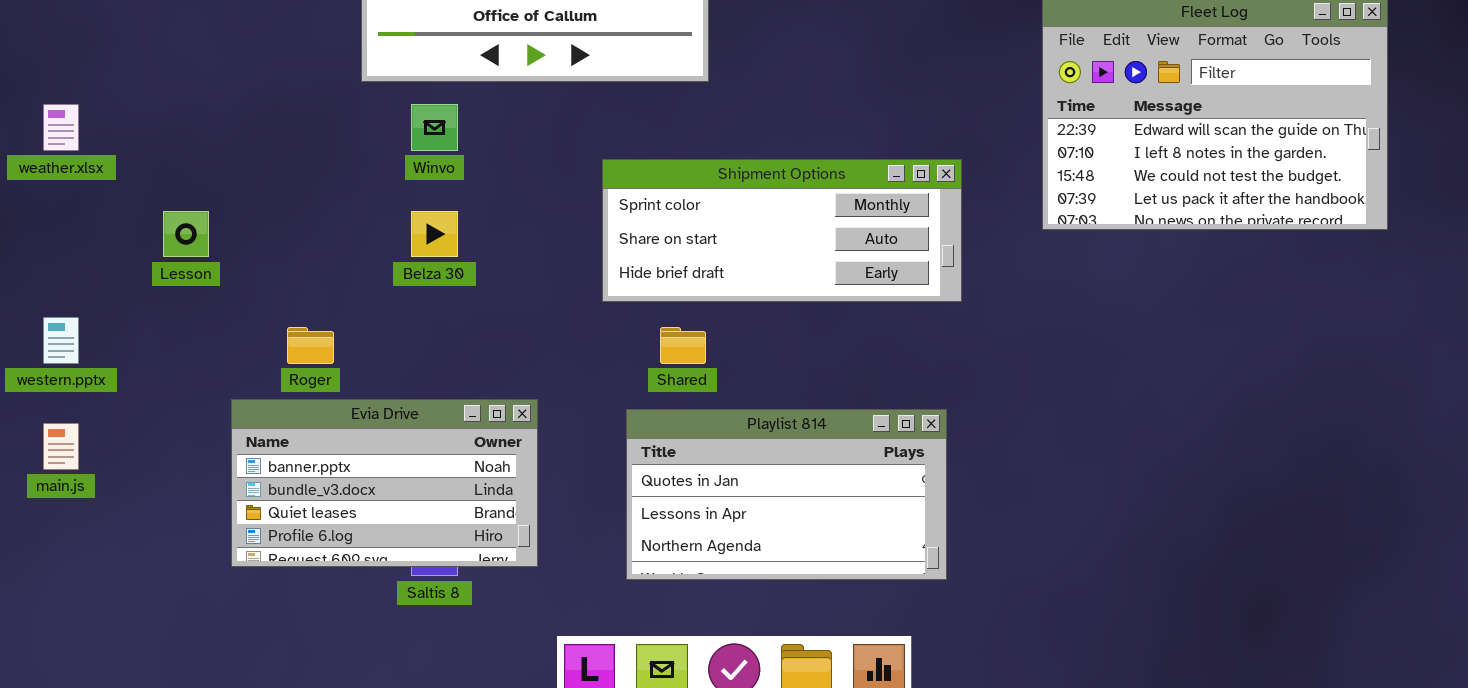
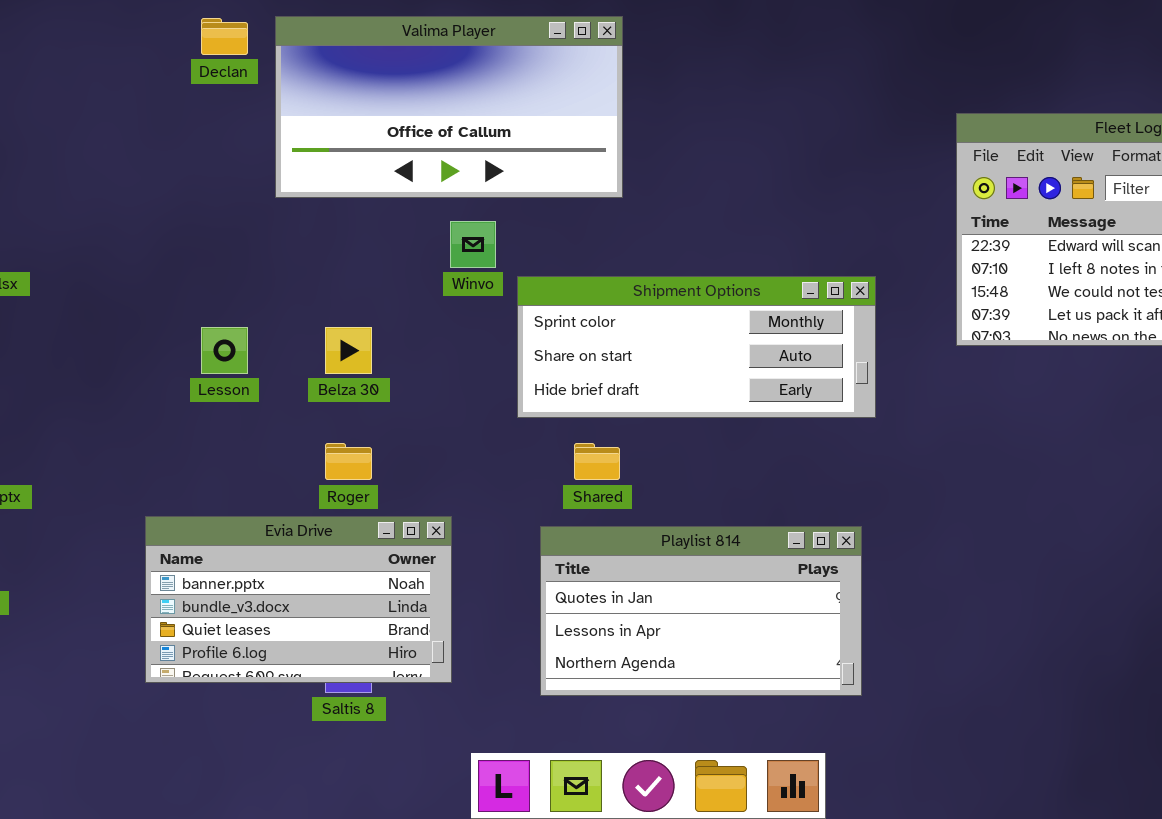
Winvo: [411,104,458,151] -> [450,221,496,268], moved
Lesson: [163,211,209,257] -> [201,327,248,374], moved
Roger: [287,327,334,364] -> [325,443,372,480], moved

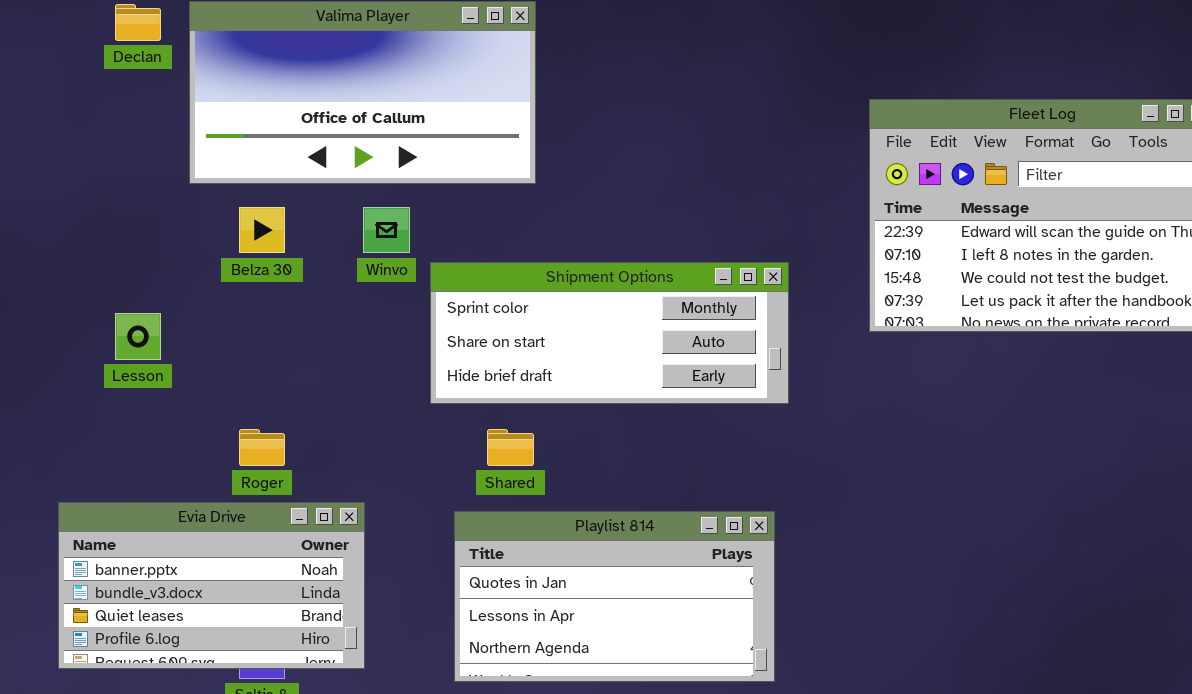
Belza 30: [325,327,372,374] -> [239,207,285,253], moved

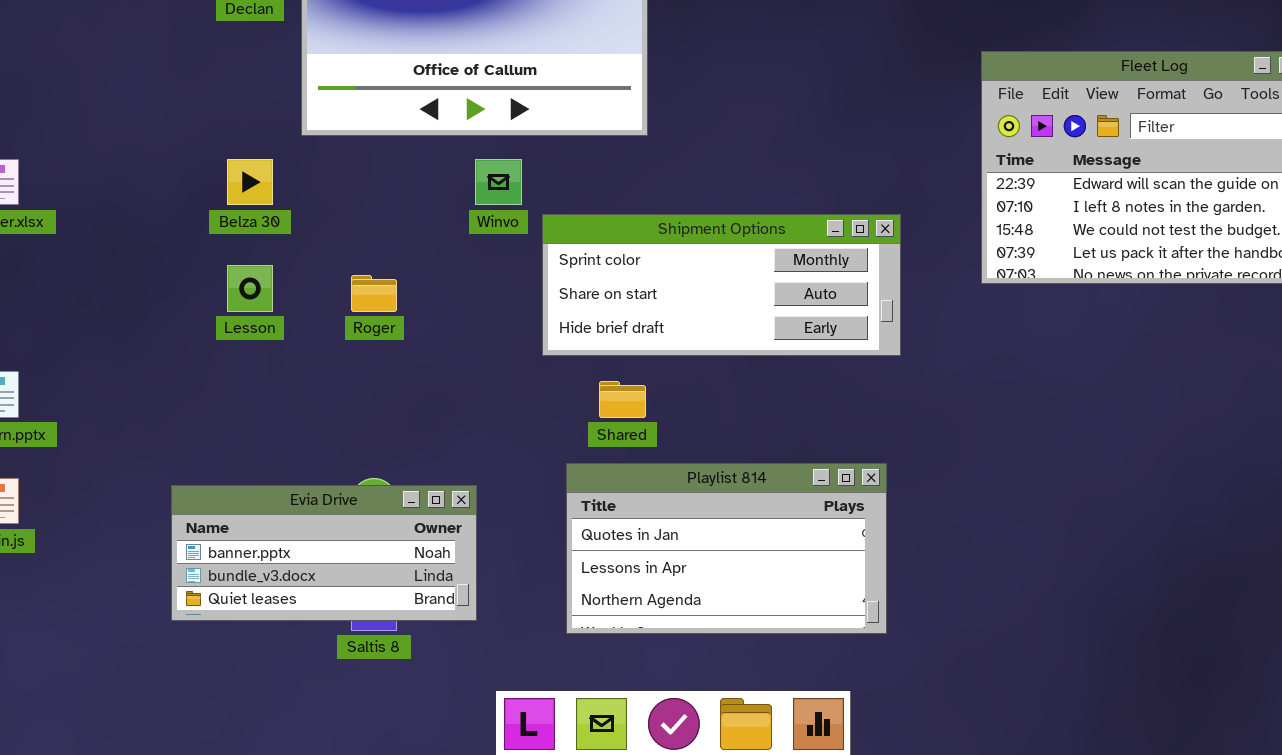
Belza 30: [239,207,285,253] -> [227,159,273,205], moved
Roger: [239,429,285,466] -> [351,275,397,312], moved
Evia Drive: [58,502,365,669] -> [171,485,477,621], resized

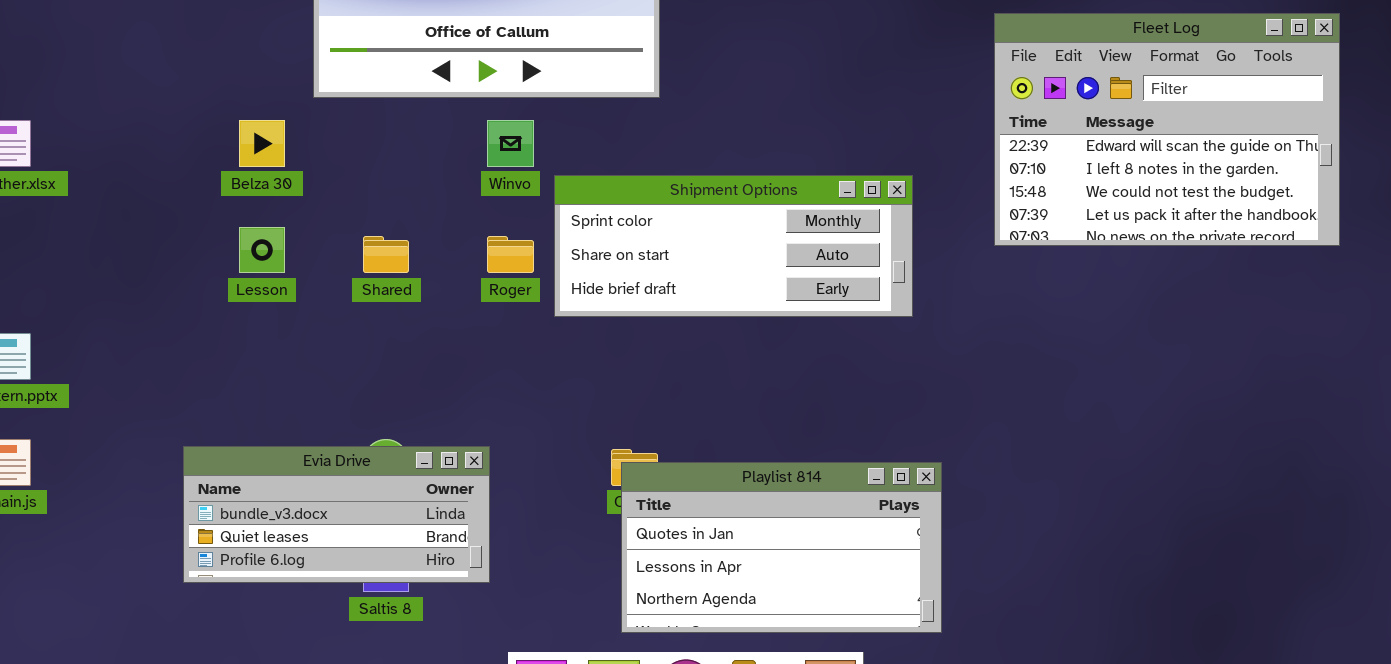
Roger: [351,275,397,312] -> [487,236,534,273], moved
Shared: [599,381,646,418] -> [363,236,409,273], moved
Playlist 814: [566,463,887,634] -> [621,462,942,633], moved
Evia Drive: [171,485,477,621] -> [183,446,490,583], scrolled down 1 row

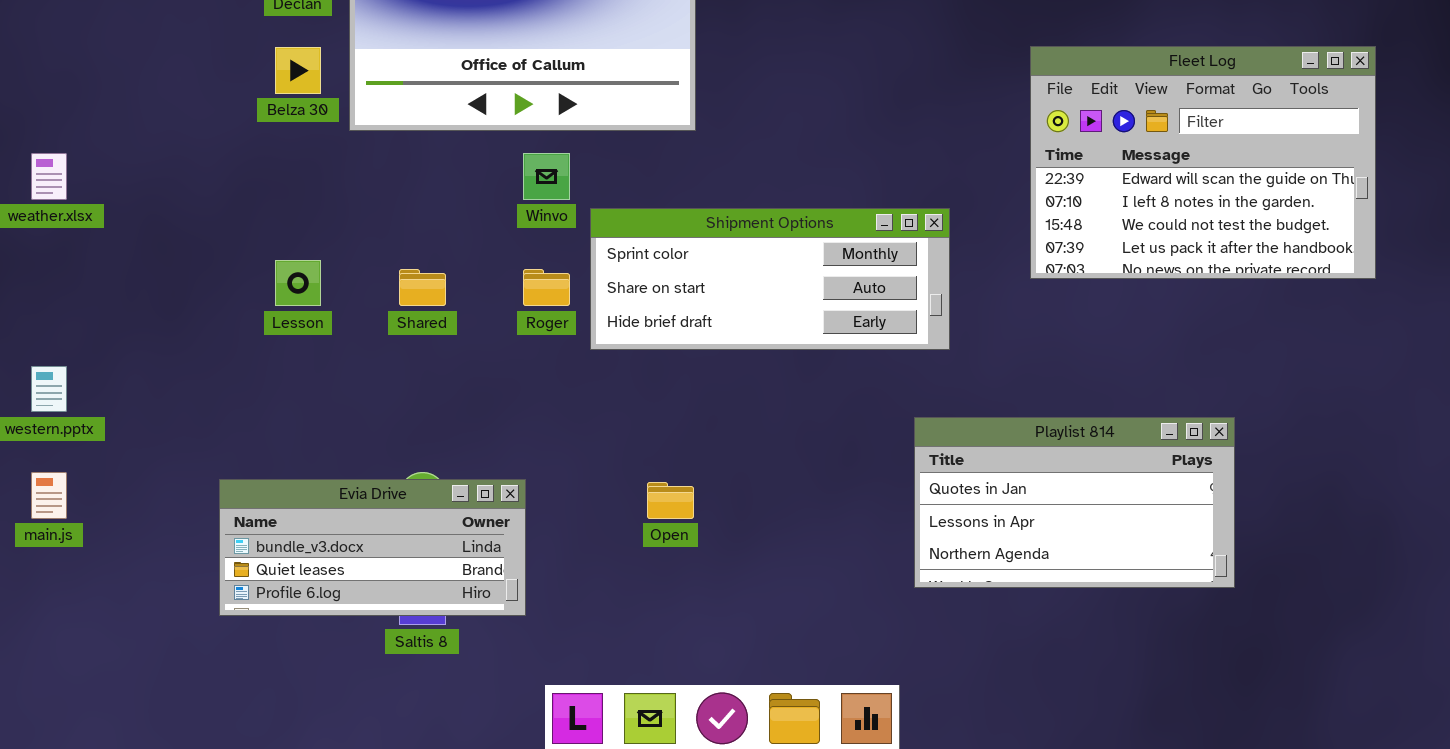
Belza 30: [239,120,285,167] -> [275,47,321,94], moved
Playlist 814: [621,462,942,633] -> [914,417,1235,588], moved

